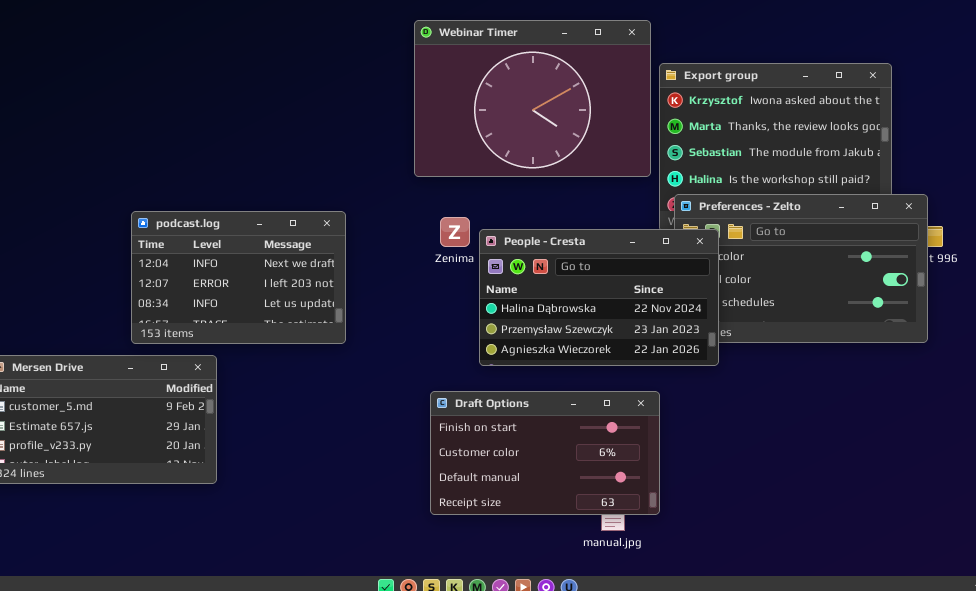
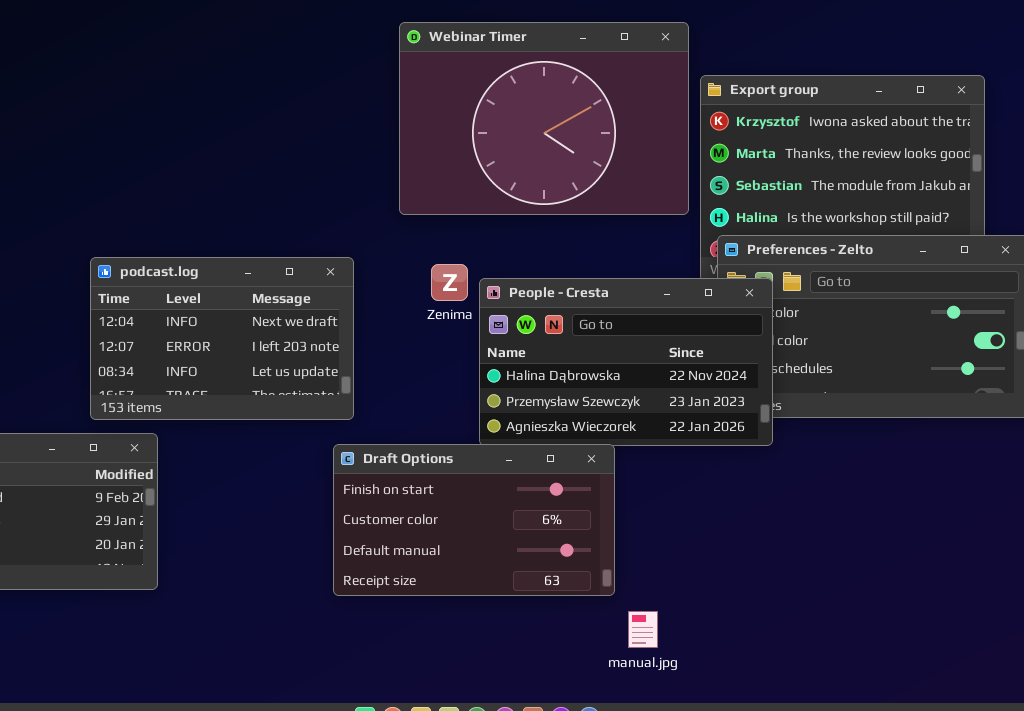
podcast.log: [131,211,346,344] -> [90,257,354,420], moved
Draft Options: [430,391,660,515] -> [333,444,615,596], moved

